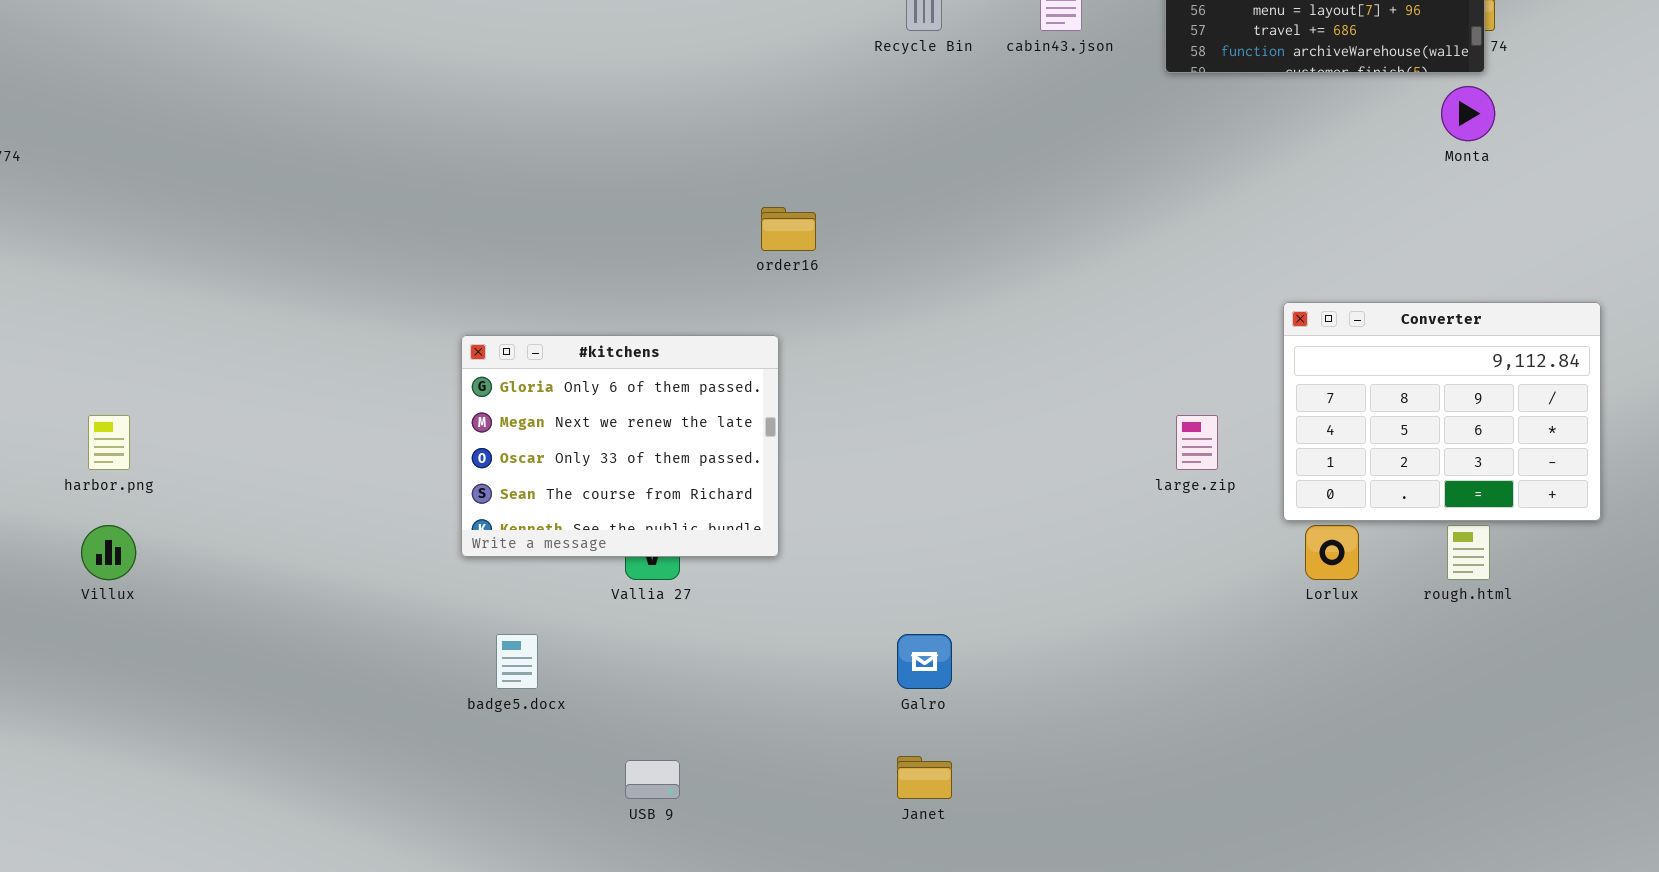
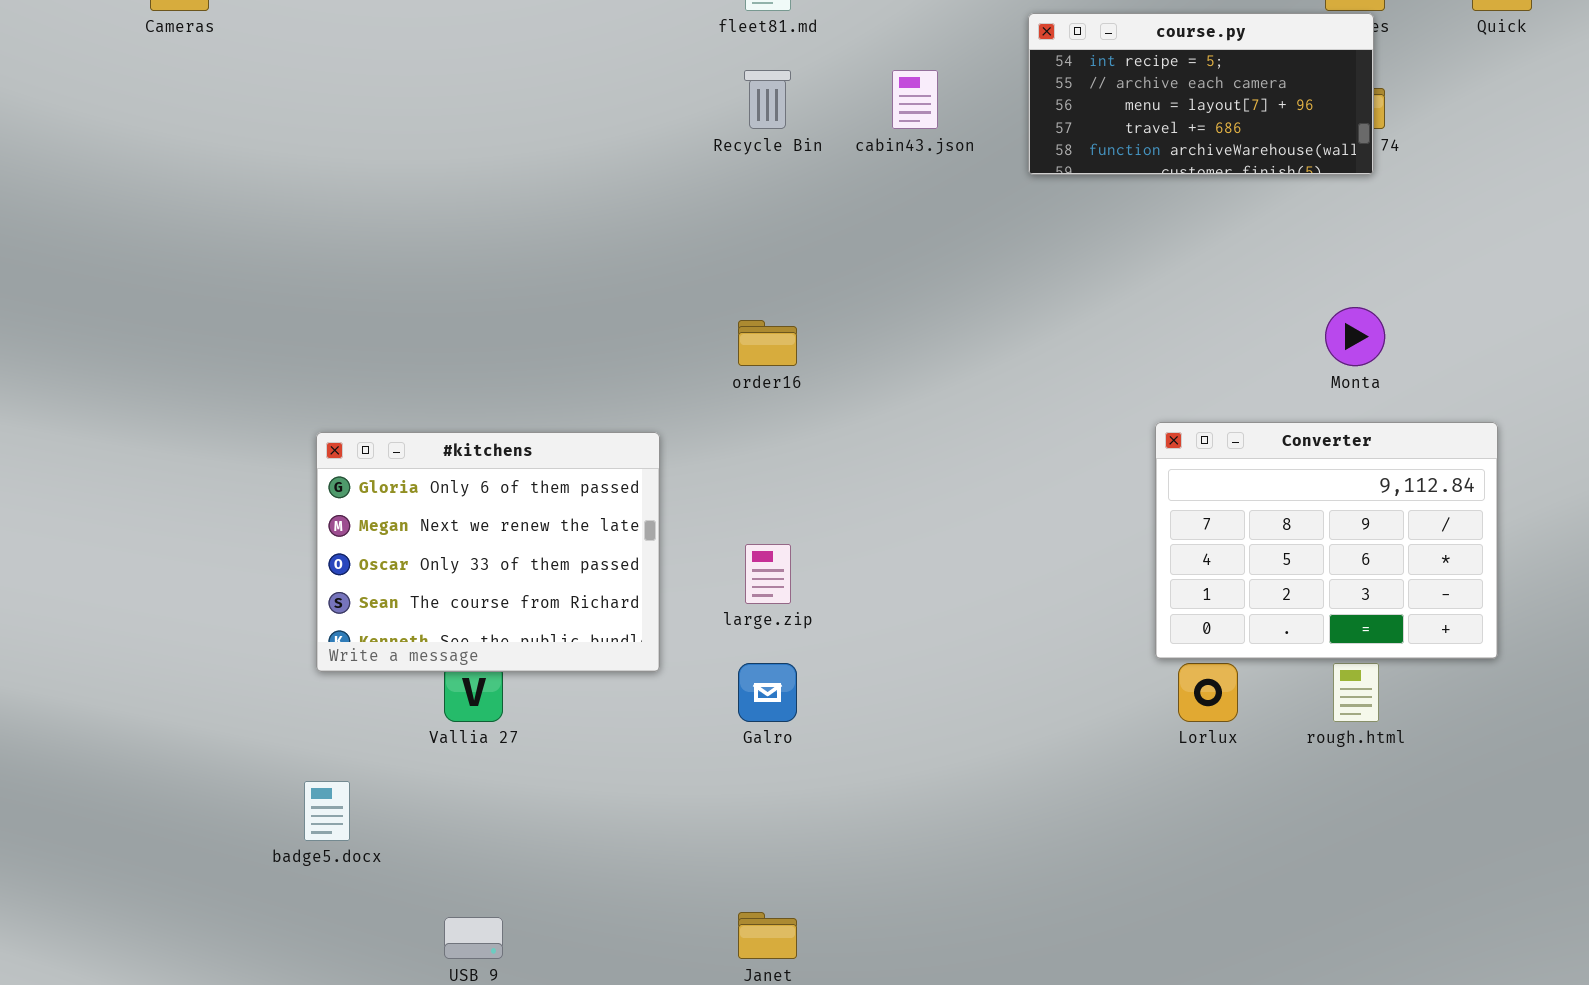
Monta: [1441,86,1495,141] -> [1325,307,1385,366], moved
order16: [761,207,816,251] -> [738,320,797,366], moved
#kitchens: [461,335,779,557] -> [316,432,660,672], moved
large.zip: [1176,415,1218,470] -> [745,544,791,604], moved
Galro: [897,634,952,689] -> [738,663,797,722], moved

